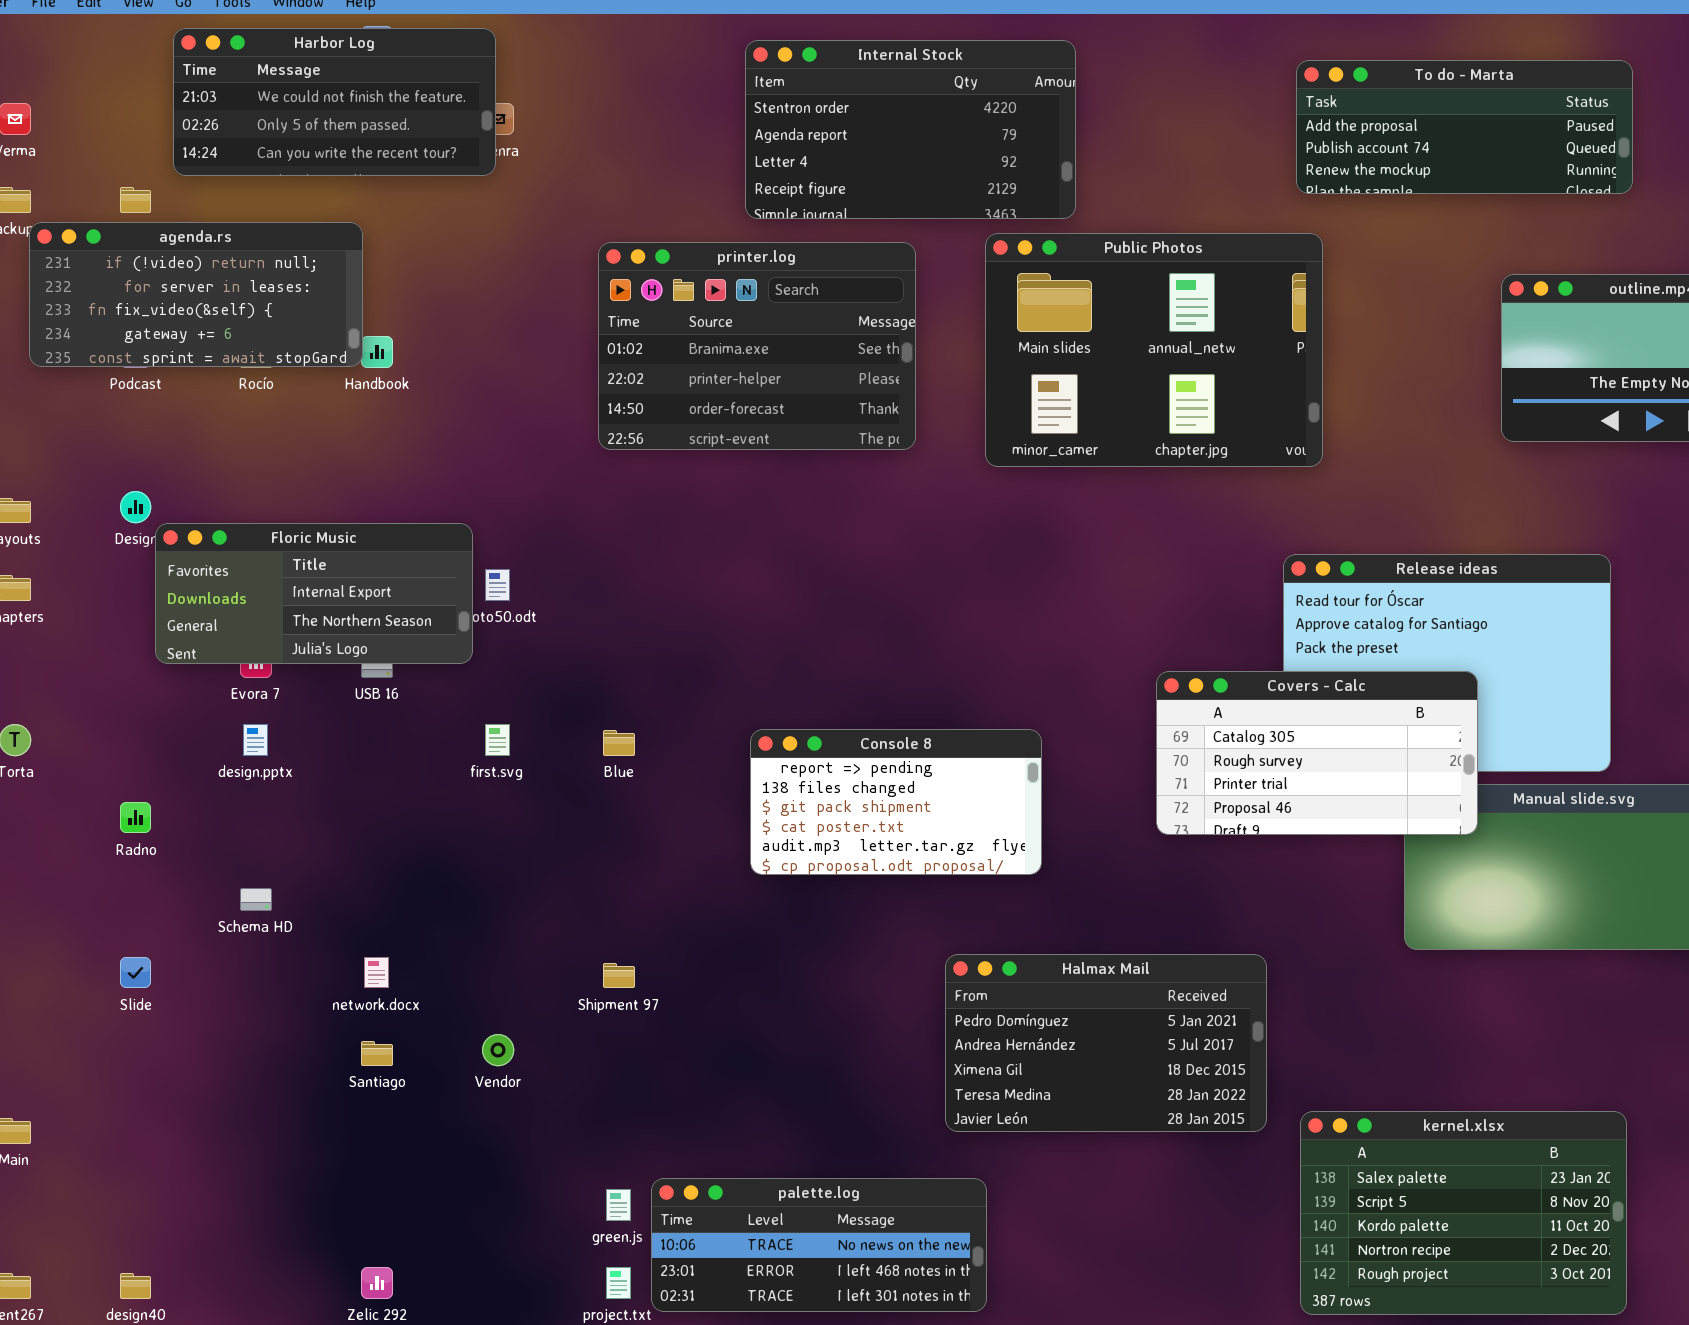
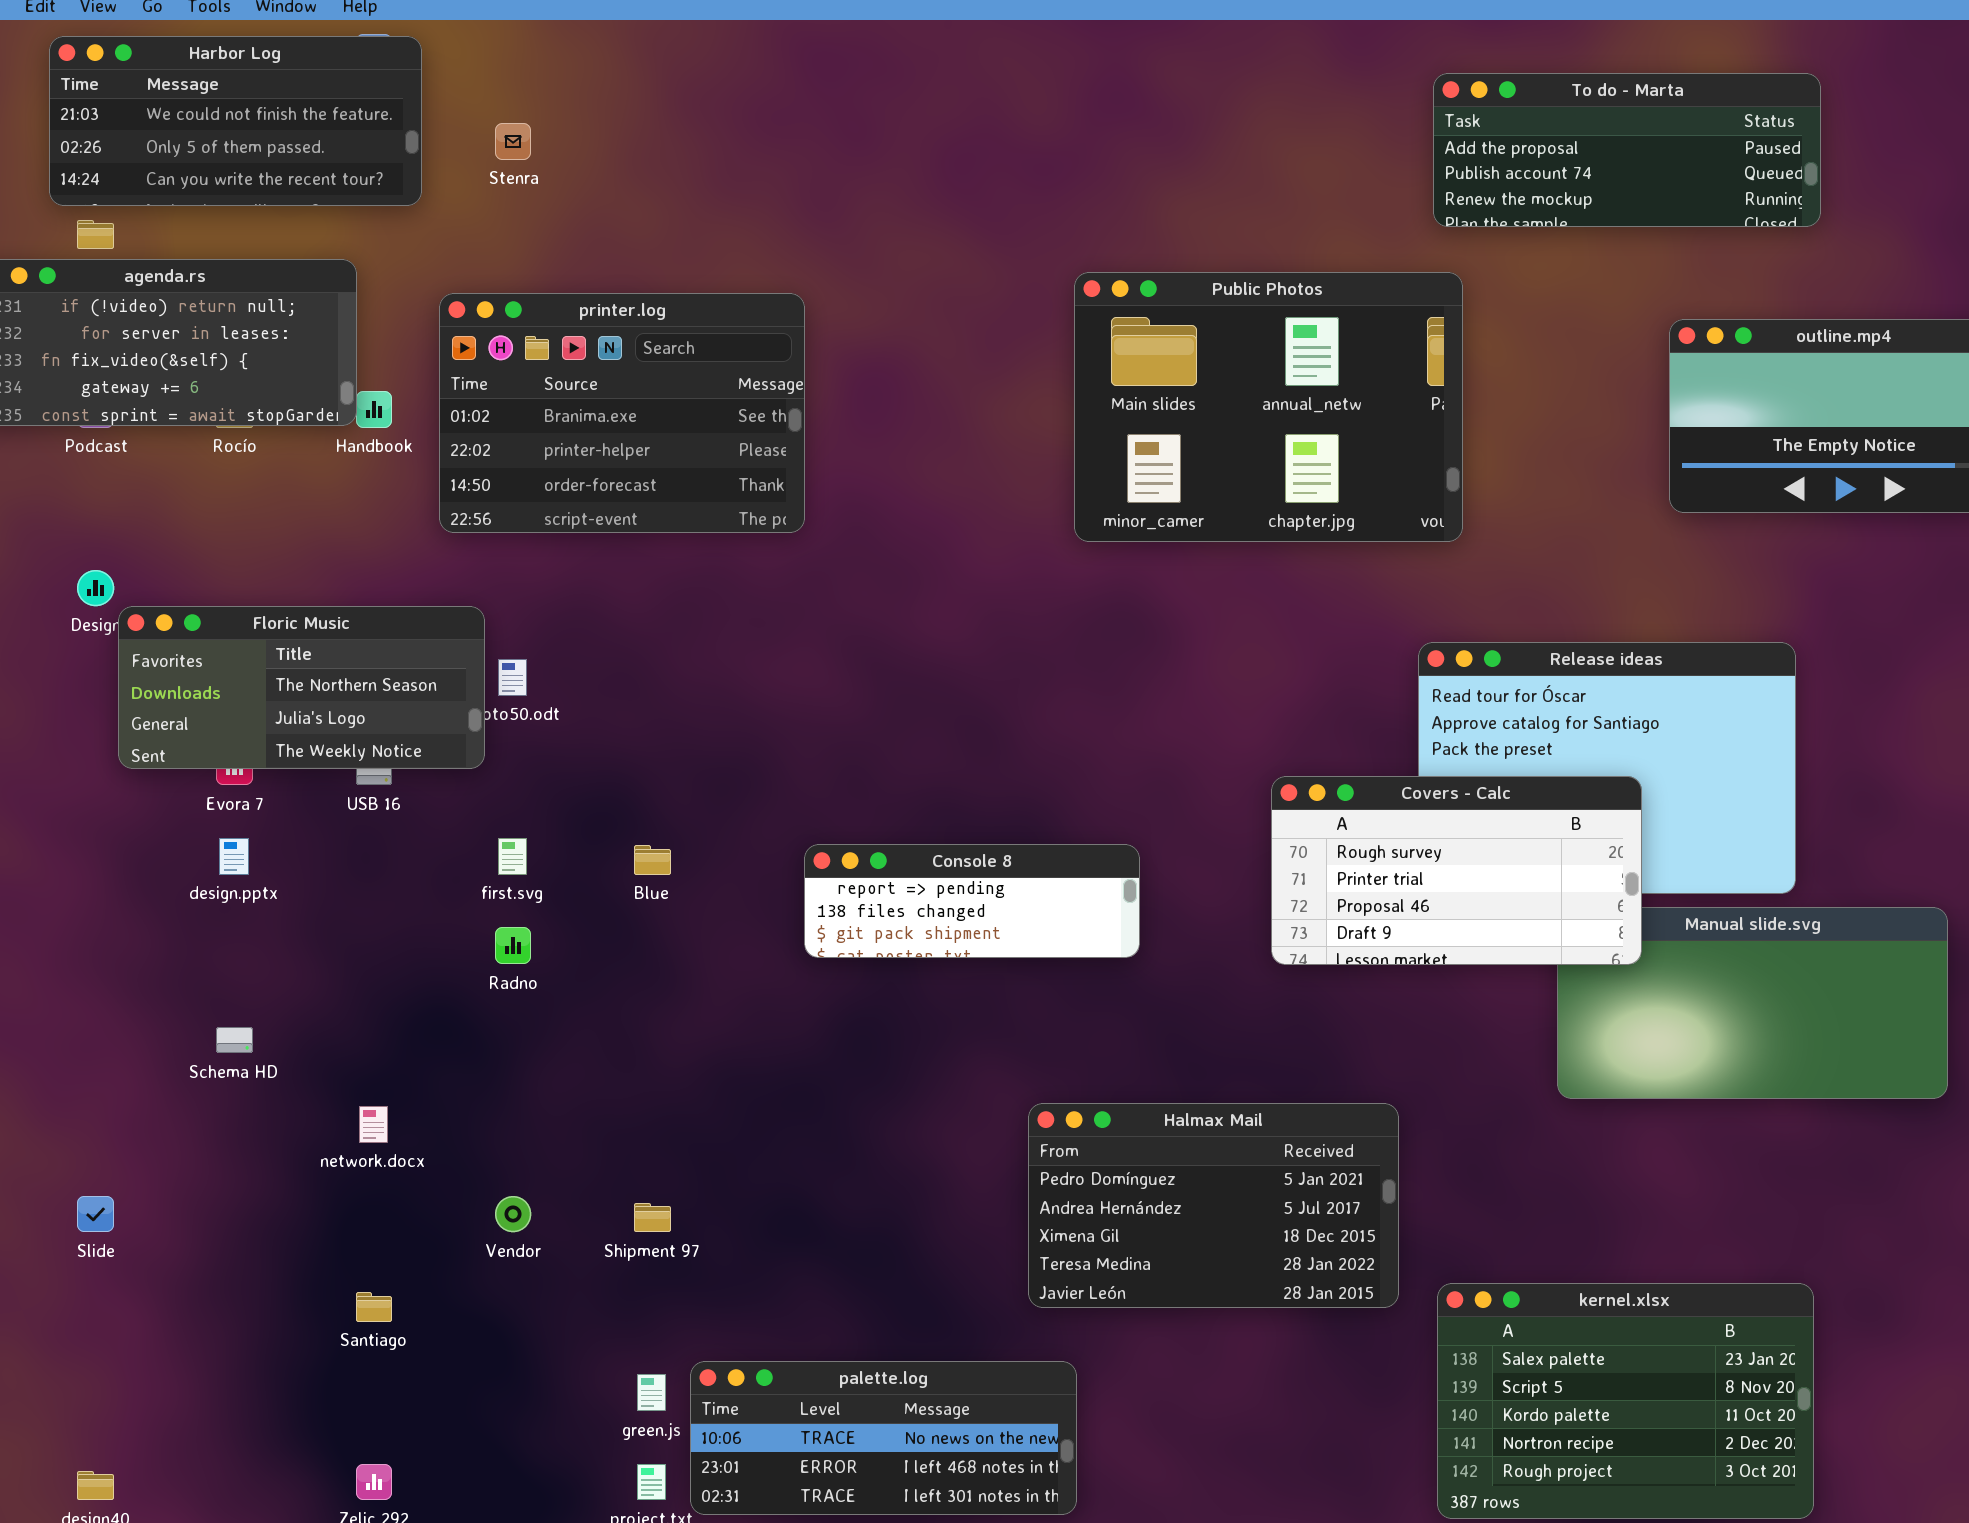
Harbor Log: [173,28,496,176] -> [49,36,422,206], moved
Internal Stock: [745,40,1076,219] -> none, closed
printer.log: [598,242,916,450] -> [439,293,805,533], moved
Floric Music: [155,523,473,664] -> [118,606,485,769], scrolled down 1 row
Covers - Calc: [1156,671,1478,835] -> [1271,776,1642,965], scrolled down 1 row
Console 8: [750,729,1042,875] -> [804,844,1140,958], resized
Radno: [120,802,151,833] -> [495,927,531,964], moved
Slide: [120,957,151,988] -> [77,1196,114,1232], moved
Shipment 97: [603,963,635,988] -> [634,1203,671,1232], moved
Santiago: [361,1041,393,1066] -> [356,1292,392,1322], moved

